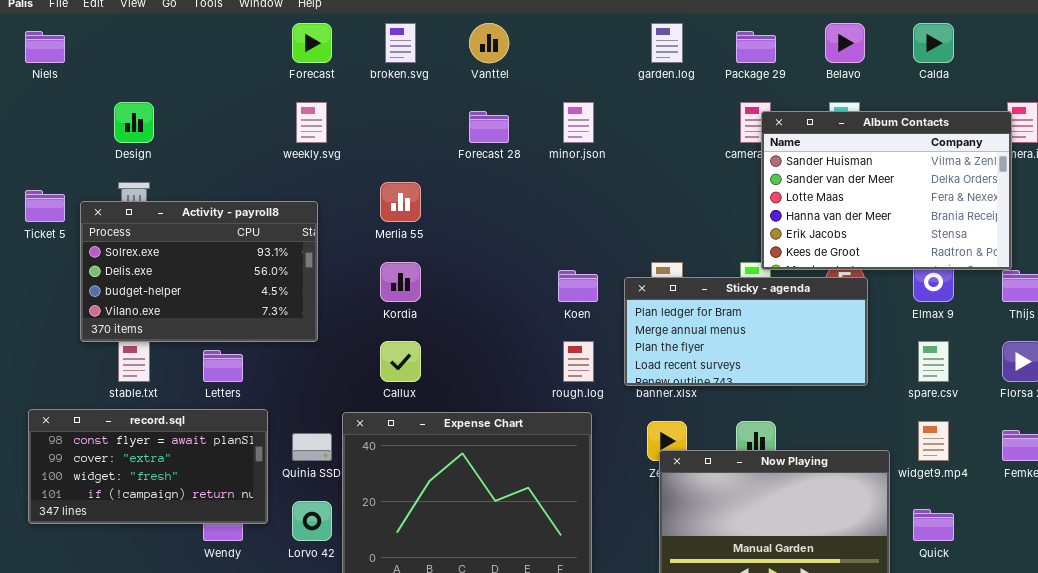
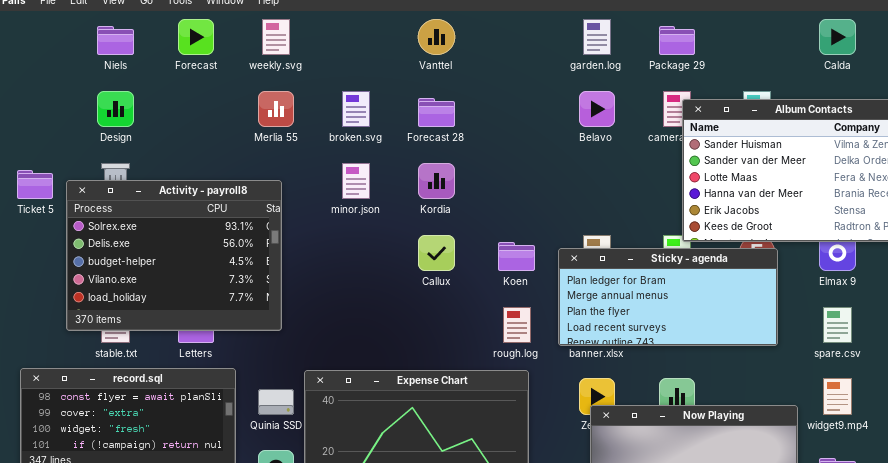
Forecast: [292,23,332,63] -> [178,19,214,55], moved
broken.svg: [385,23,416,63] -> [342,91,370,127], moved
Belavo: [825,23,865,63] -> [579,91,615,127], moved
Niels: [25,31,65,63] -> [97,26,134,55], moved
weekly.svg: [296,102,327,143] -> [262,19,290,55], moved
minor.json: [563,102,594,143] -> [342,163,370,199], moved
Merlia 55: [380,182,421,222] -> [258,91,294,127], moved
Activity - payroll8: [80,201,318,342] -> [66,180,282,331], resized
Kordia: [380,262,421,302] -> [418,163,455,199], moved
Callux: [380,341,421,382] -> [418,235,455,271], moved

